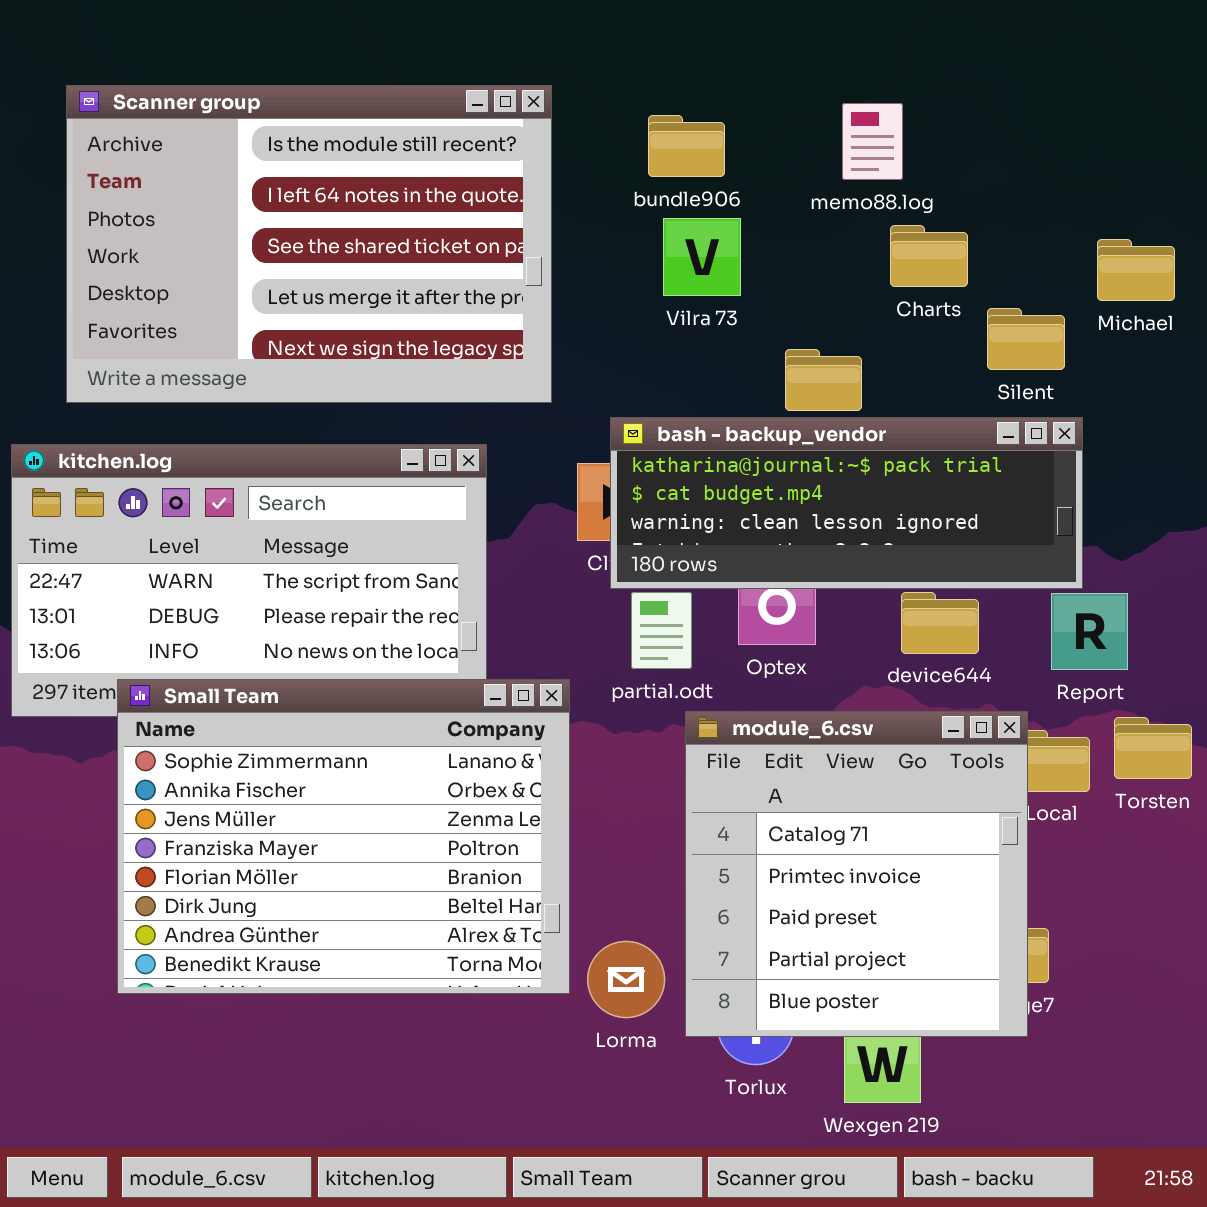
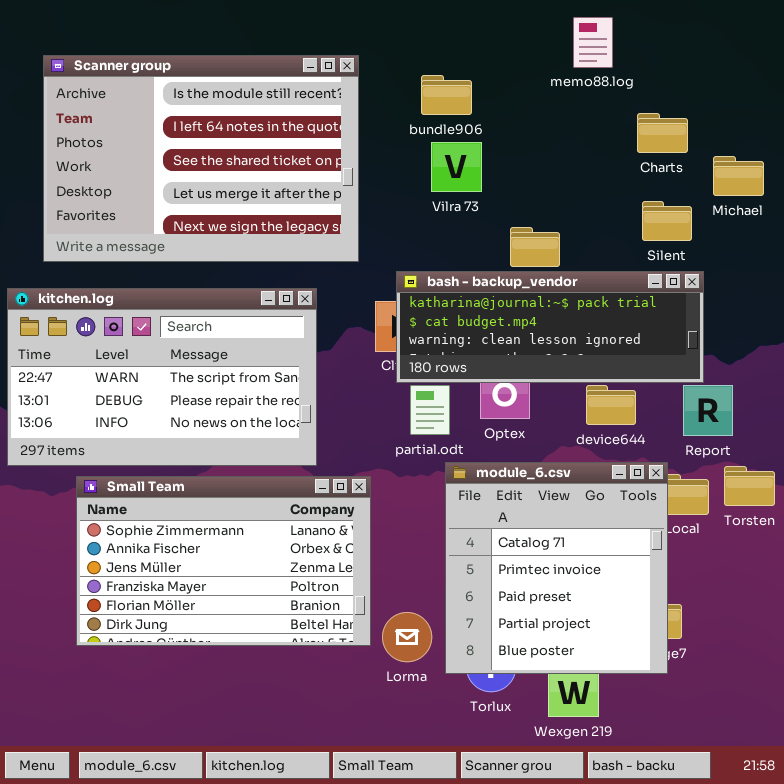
memo88.log: [842,103,903,180] -> [573,17,613,68], moved
Charts: [890,225,968,287] -> [637,113,688,153], moved
Small Team: [117,679,570,994] -> [76,476,371,646], resized

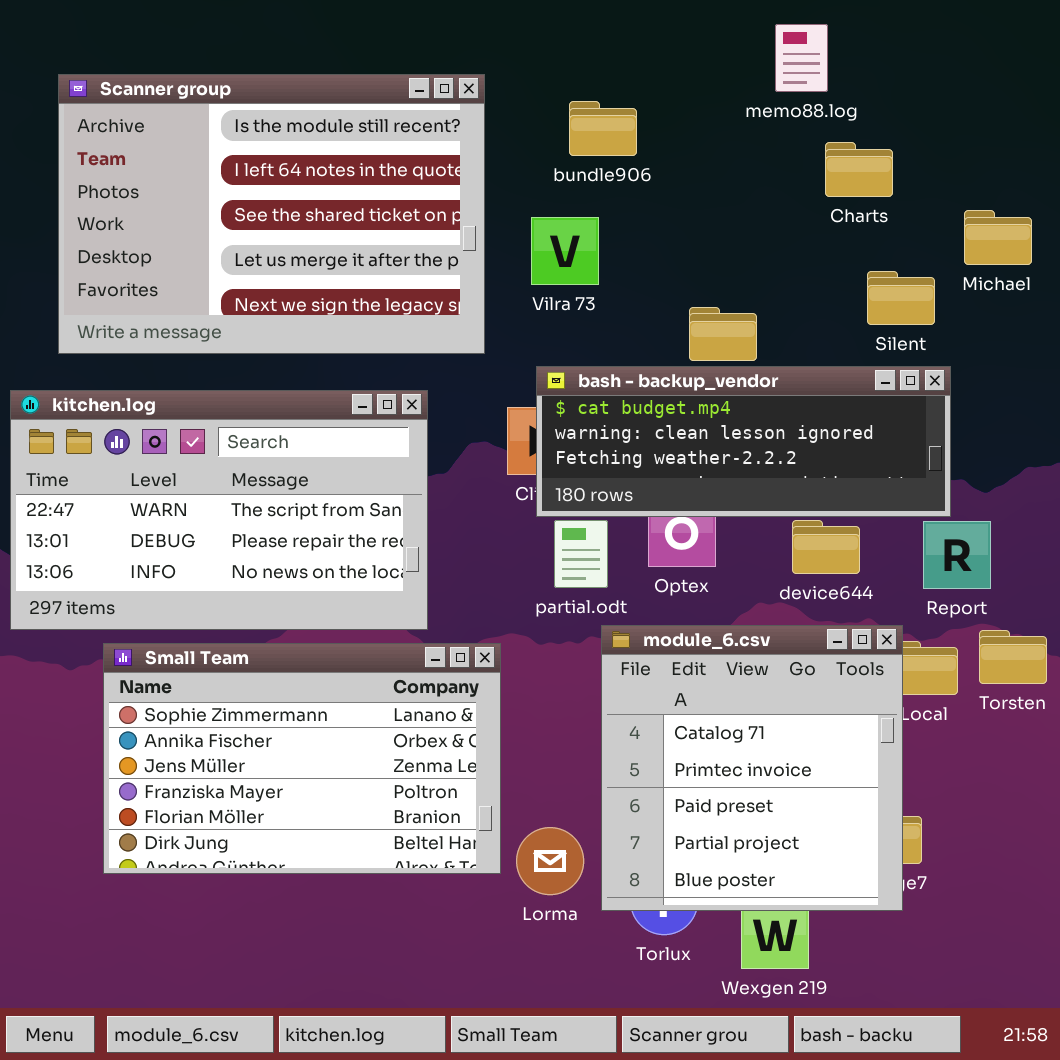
Charts: [637,113,688,153] -> [825,142,893,197], moved
Vilra 73: [431,142,482,192] -> [531,217,599,285], moved
bash - backup_vendor: [396,271,704,383] -> [536,366,951,517], scrolled down 1 row

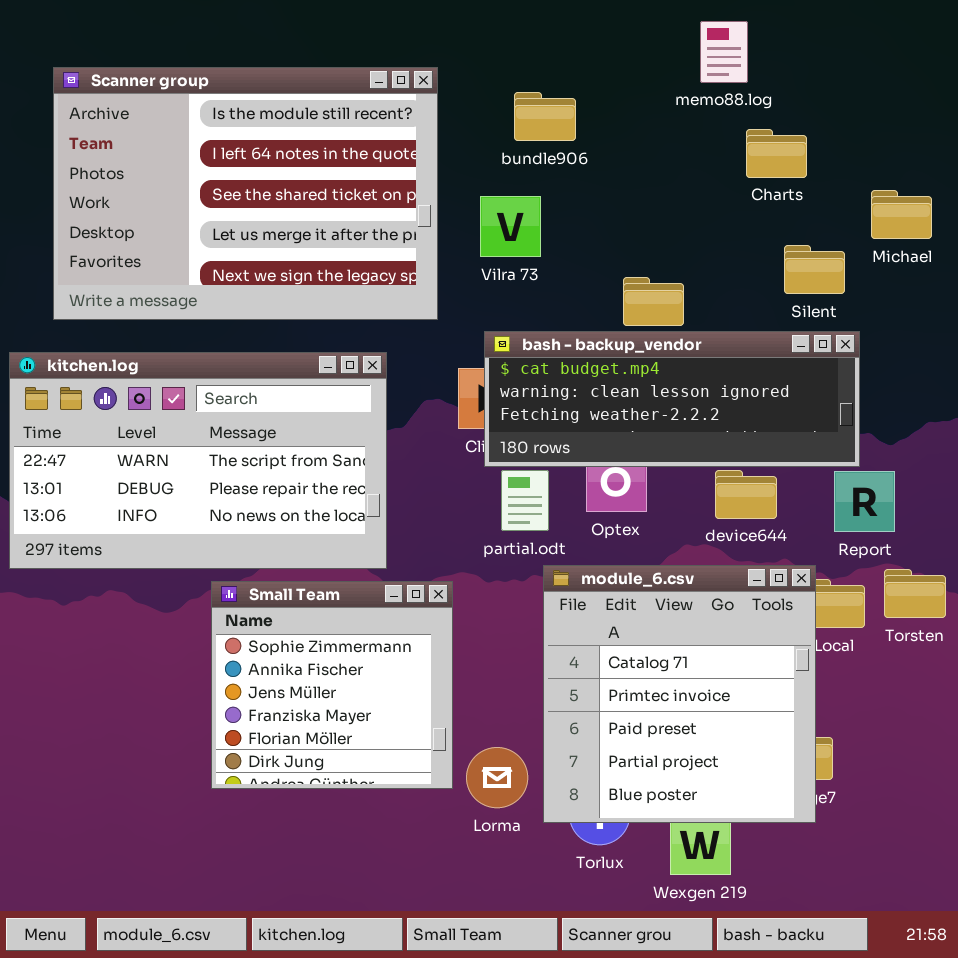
Small Team: [103,643,501,874] -> [211,581,453,789], resized

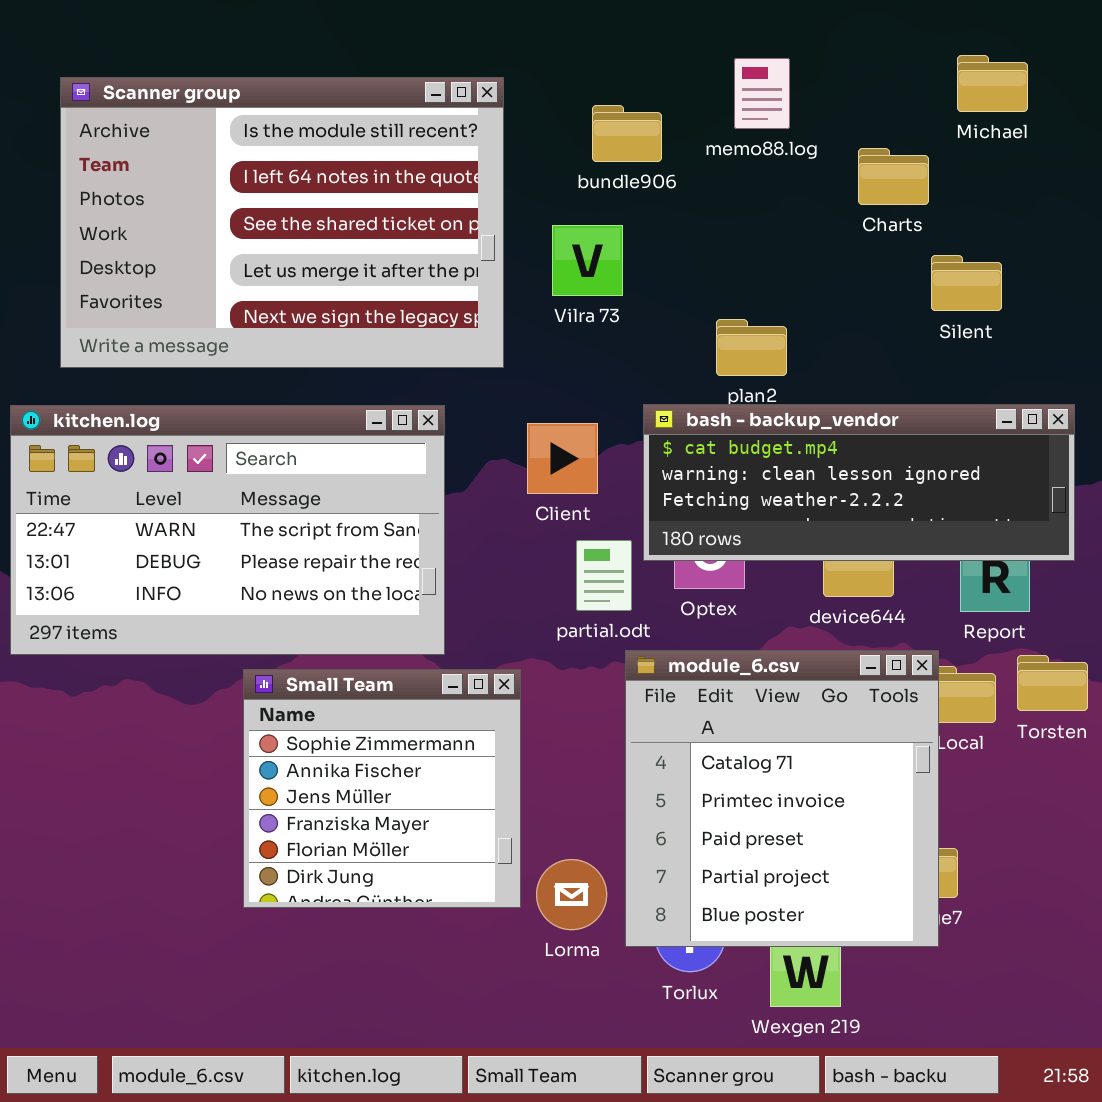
memo88.log: [700,21,748,83] -> [734,58,790,129], moved
Michael: [871,190,932,239] -> [957,55,1028,112], moved
Silent: [784,245,845,294] -> [931,255,1002,311], moved
bash - backup_vendor: [484,331,860,467] -> [643,404,1075,561], moved

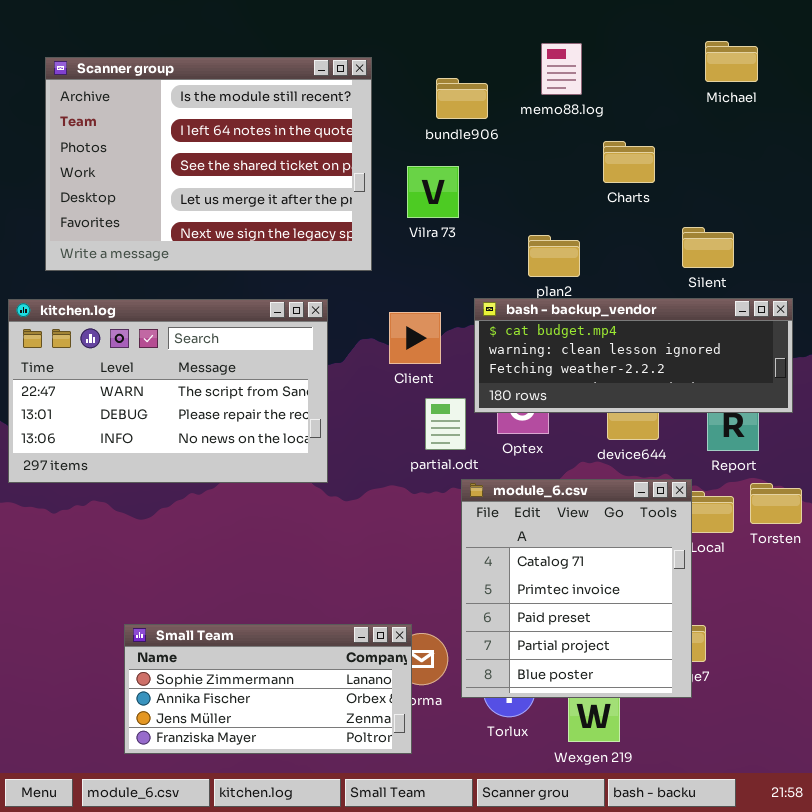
Charts: [858,148,929,205] -> [603,141,655,183], moved
Silent: [931,255,1002,311] -> [682,227,734,268], moved
Small Team: [243,669,521,908] -> [124,624,412,754], moved, resized

